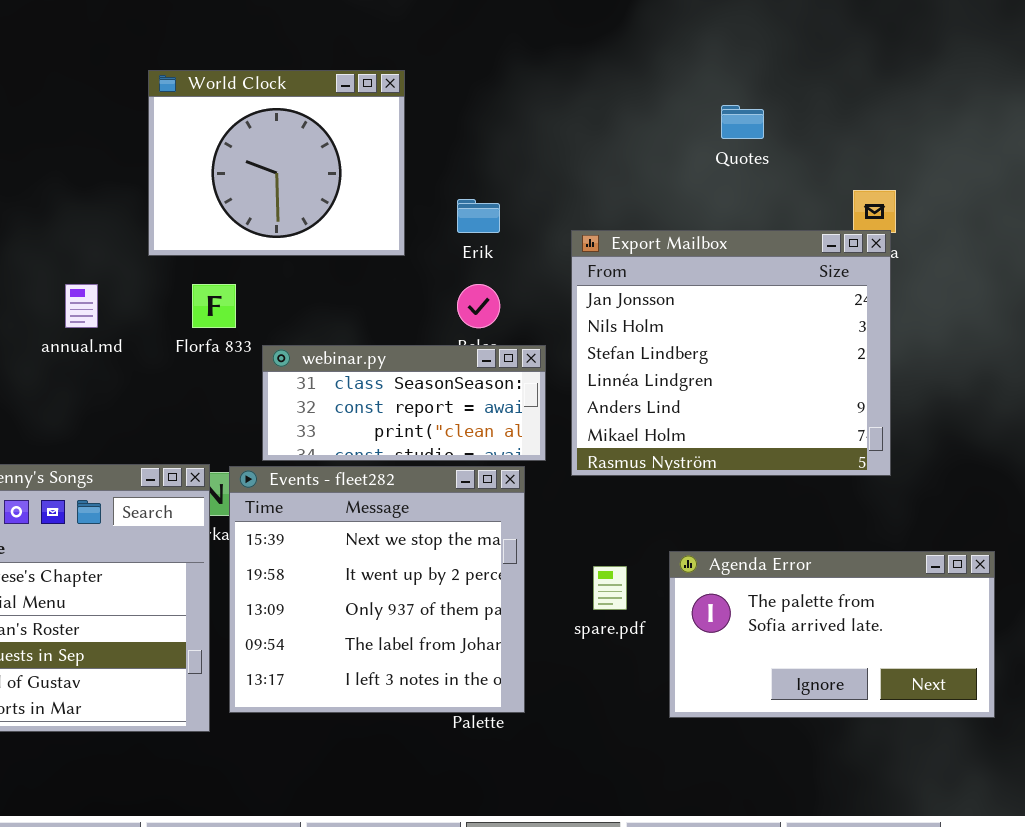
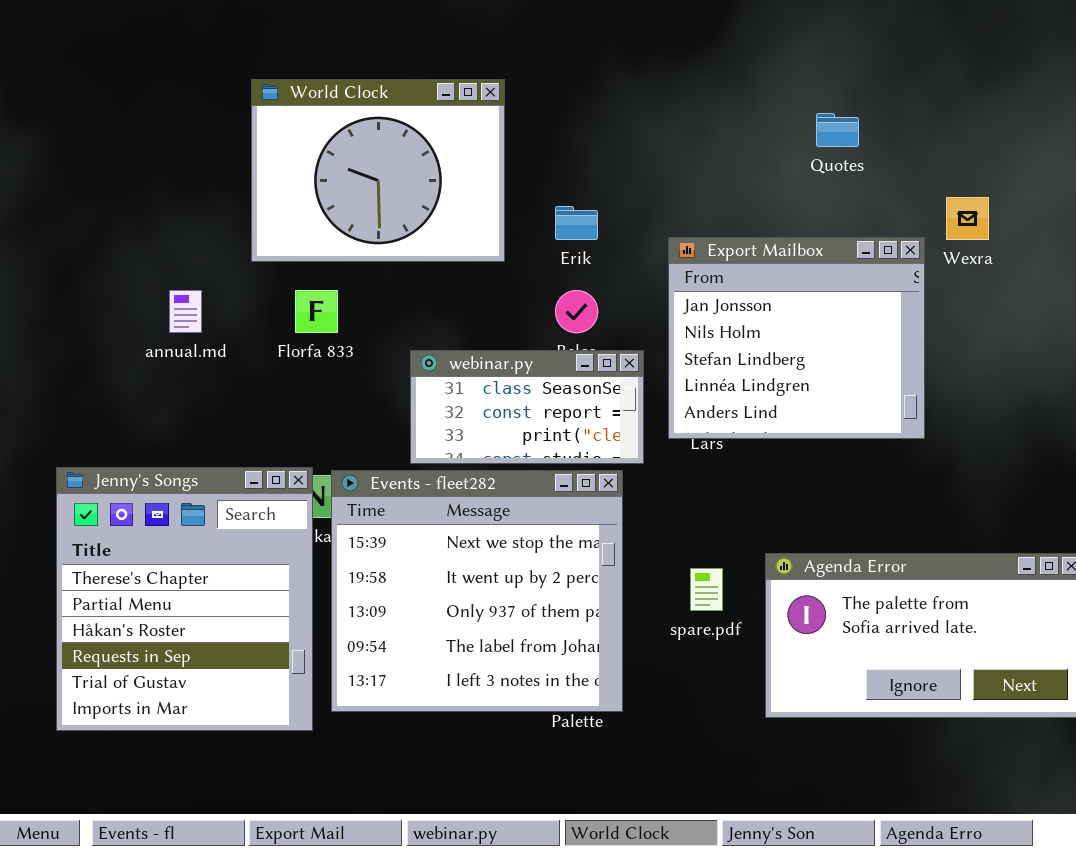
Export Mailbox: [571,230,891,476] -> [668,237,925,439], resized
webinar.py: [262,345,546,461] -> [410,350,644,464], resized

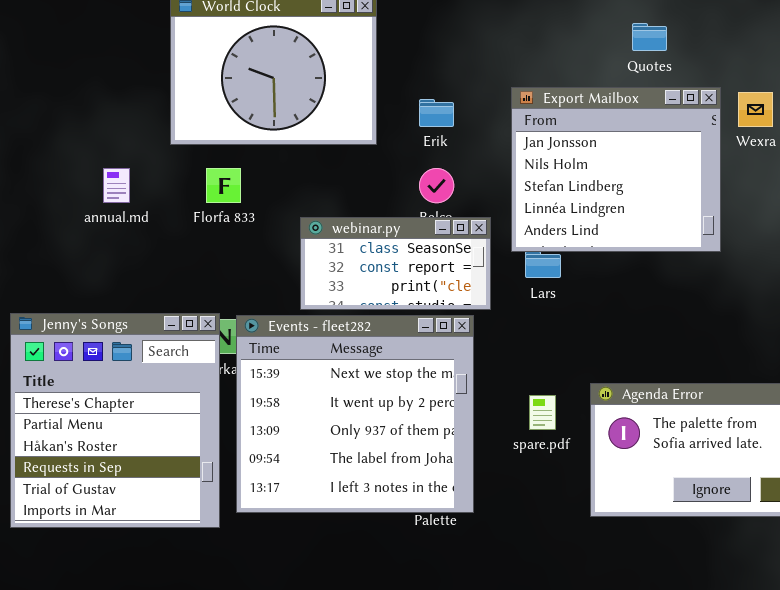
Export Mailbox: [668,237,925,439] -> [511,87,721,252], moved

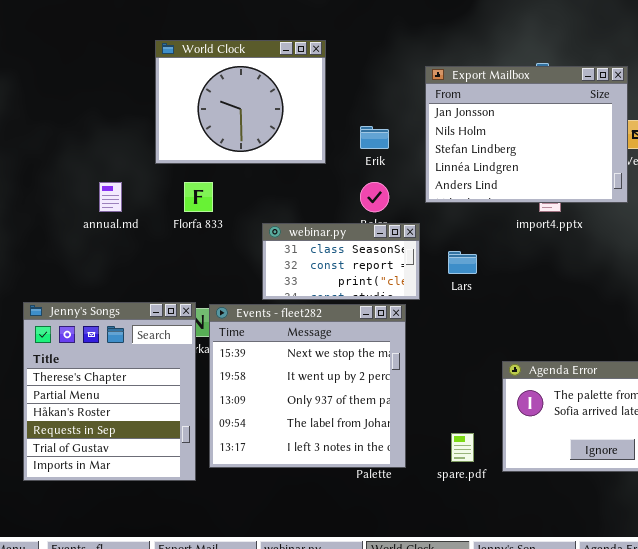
Export Mailbox: [511,87,721,252] -> [425,66,628,203], moved, resized
spare.pdf: [529,395,556,430] -> [451,433,474,462], moved

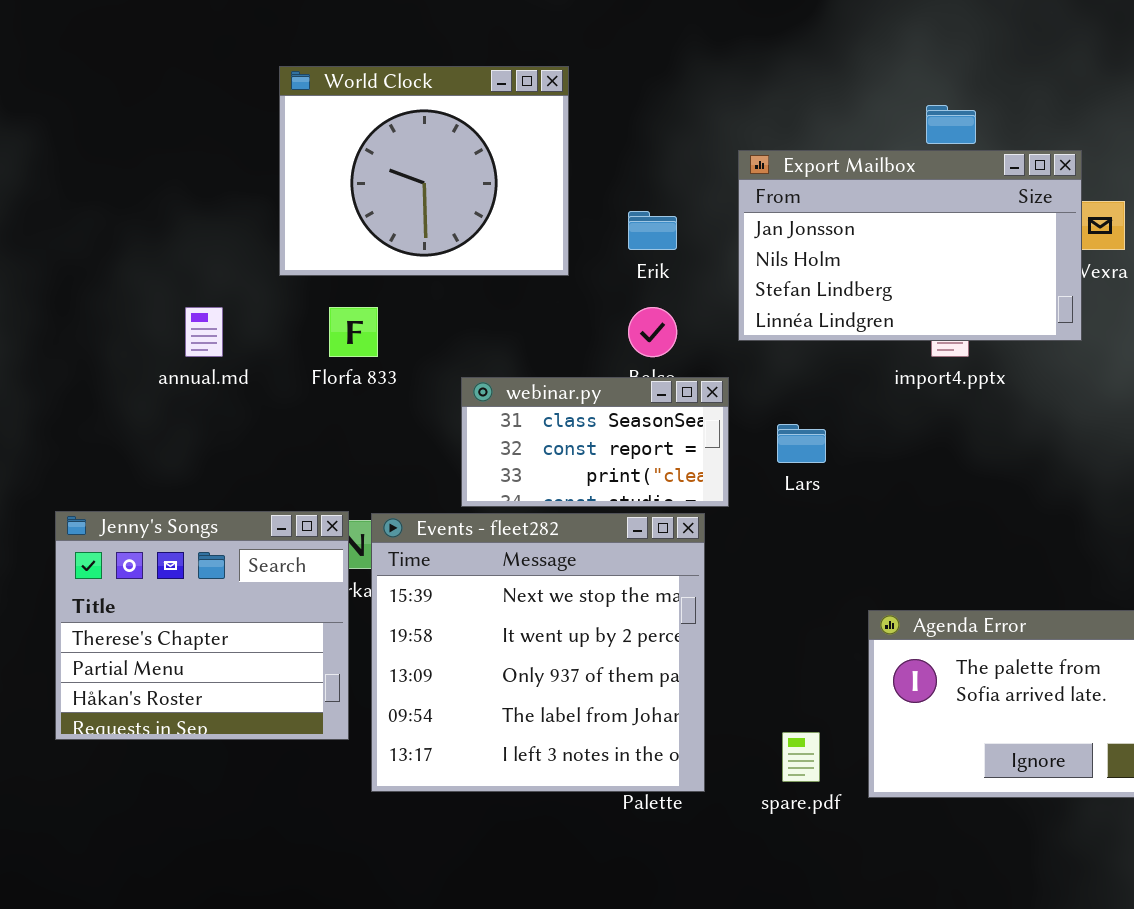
Export Mailbox: [425,66,628,203] -> [738,150,1082,341], resized
Jenny's Songs: [23,302,196,481] -> [55,511,349,740], resized

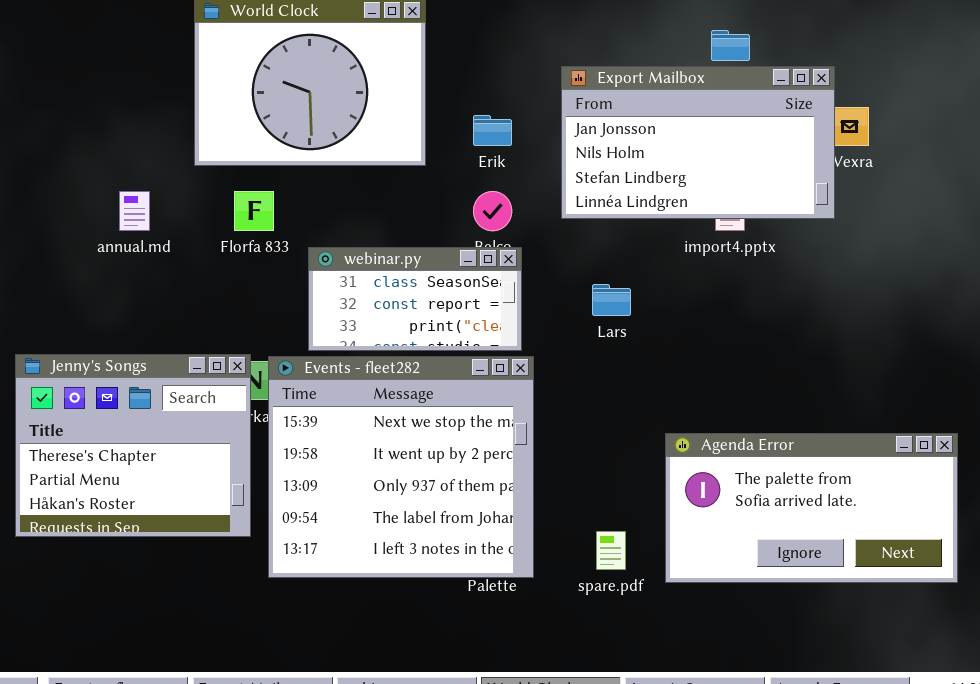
webinar.py: [461,377,729,507] -> [308,247,522,351], moved

